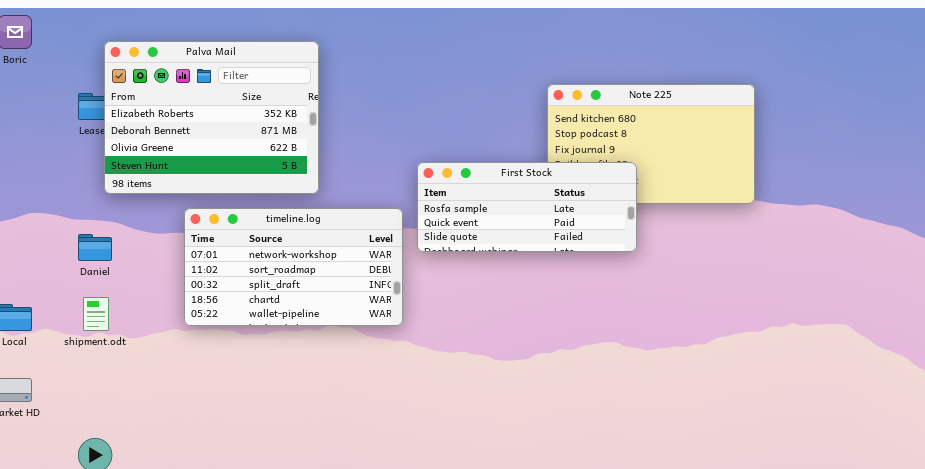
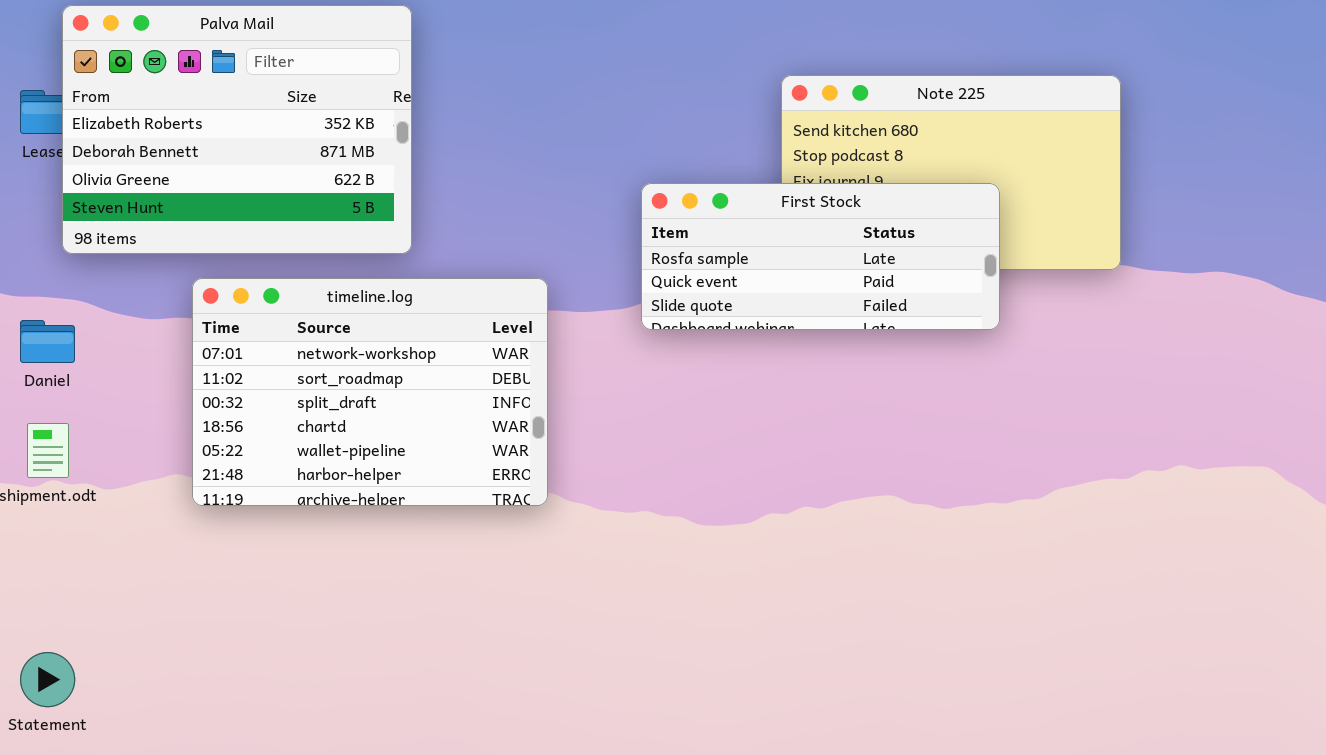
First Stock: [417,162,637,252] -> [641,183,1000,330], moved
timeline.log: [184,208,403,326] -> [192,278,548,506], resized

